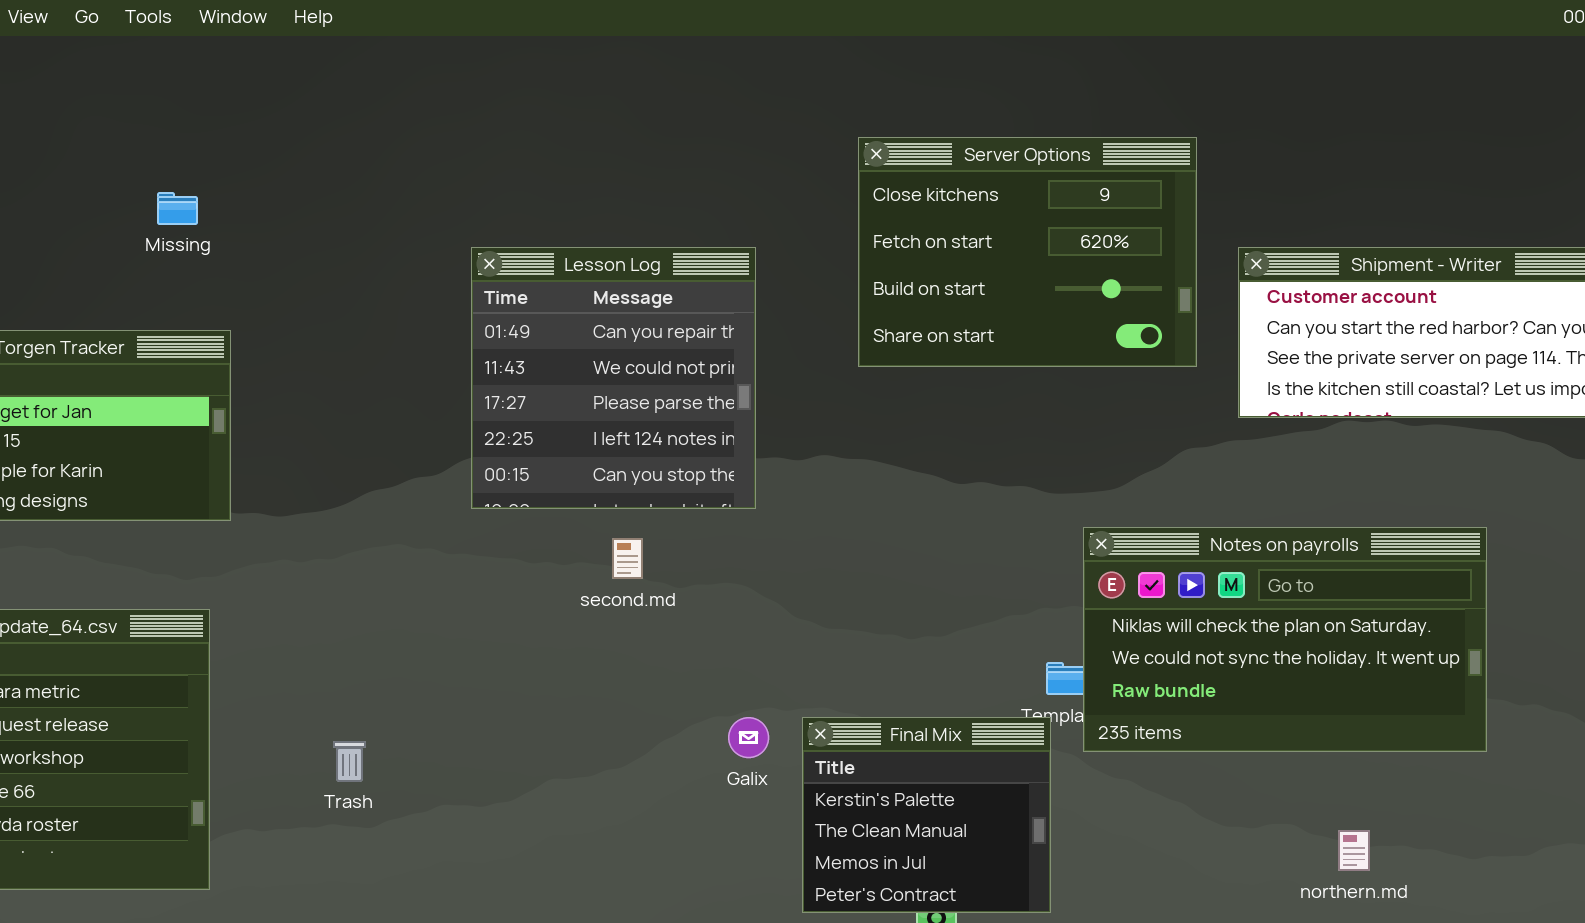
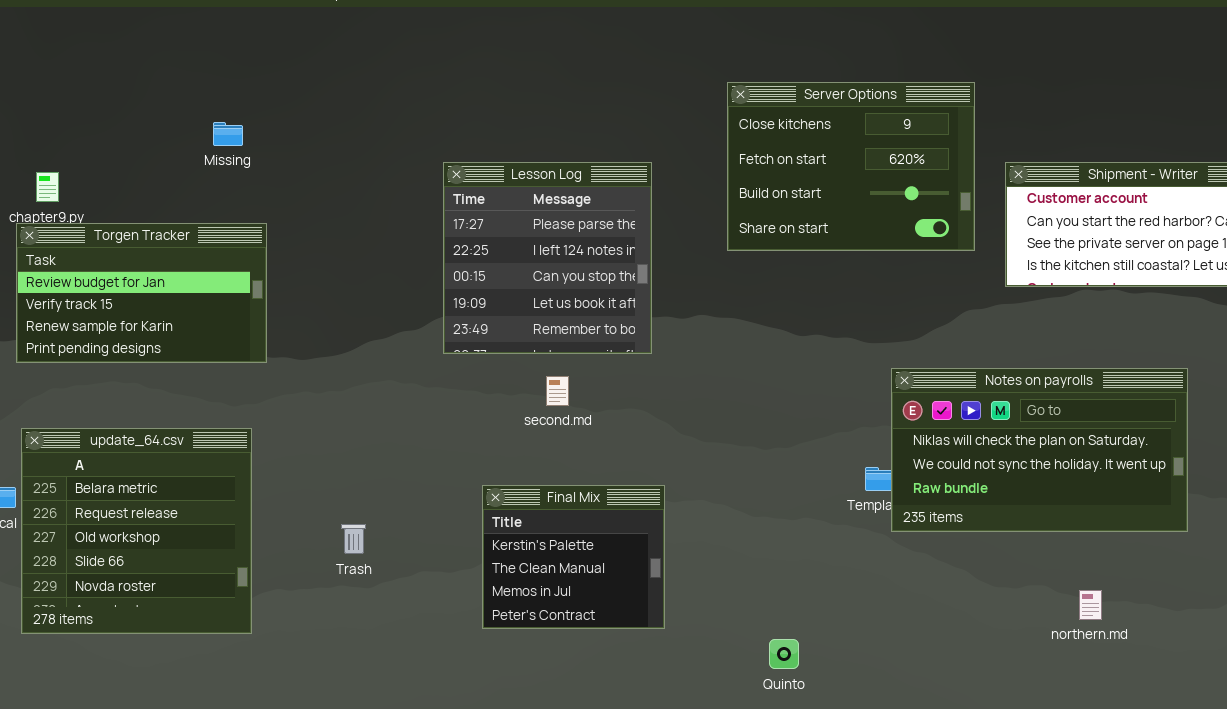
Lesson Log: [471,247,756,509] -> [443,162,652,354], scrolled down 2 rows
Final Mix: [802,717,1051,913] -> [482,485,665,629], moved

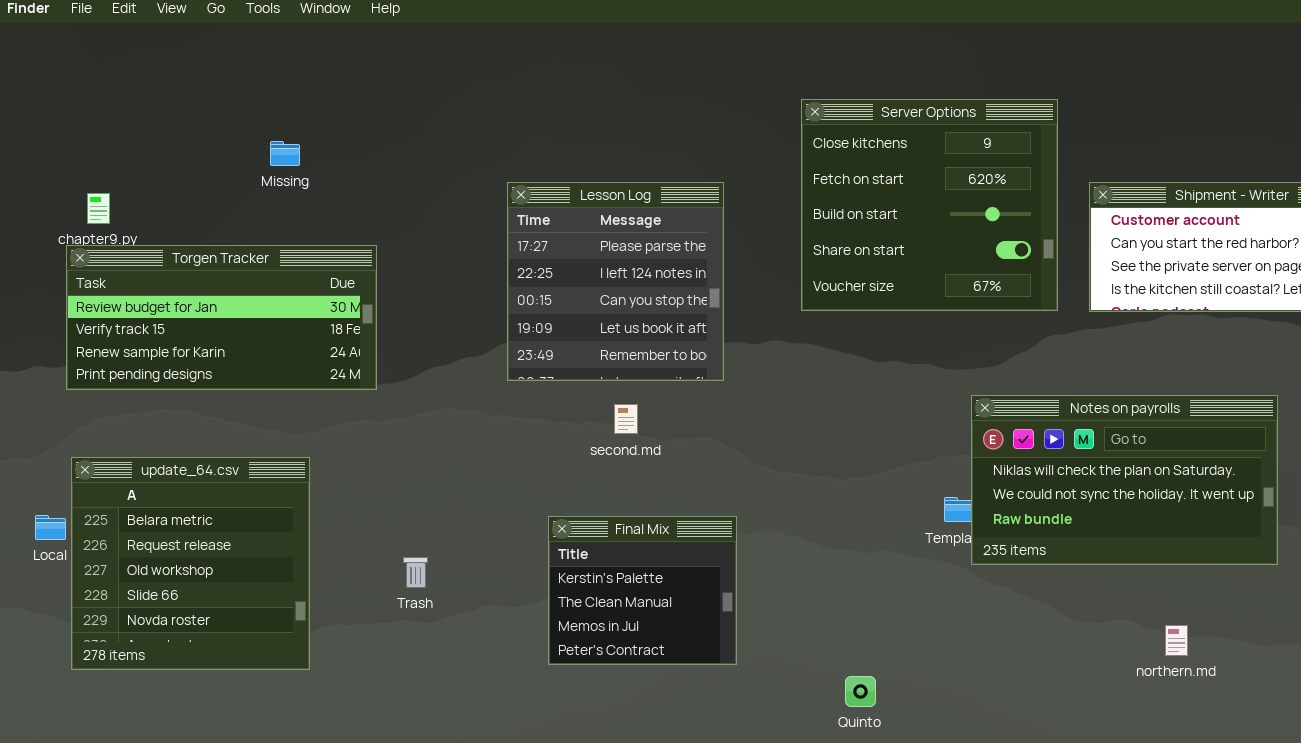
Server Options: [727,82,975,251] -> [801,99,1058,311], resized
Torgen Tracker: [16,223,267,363] -> [66,245,377,390], resized

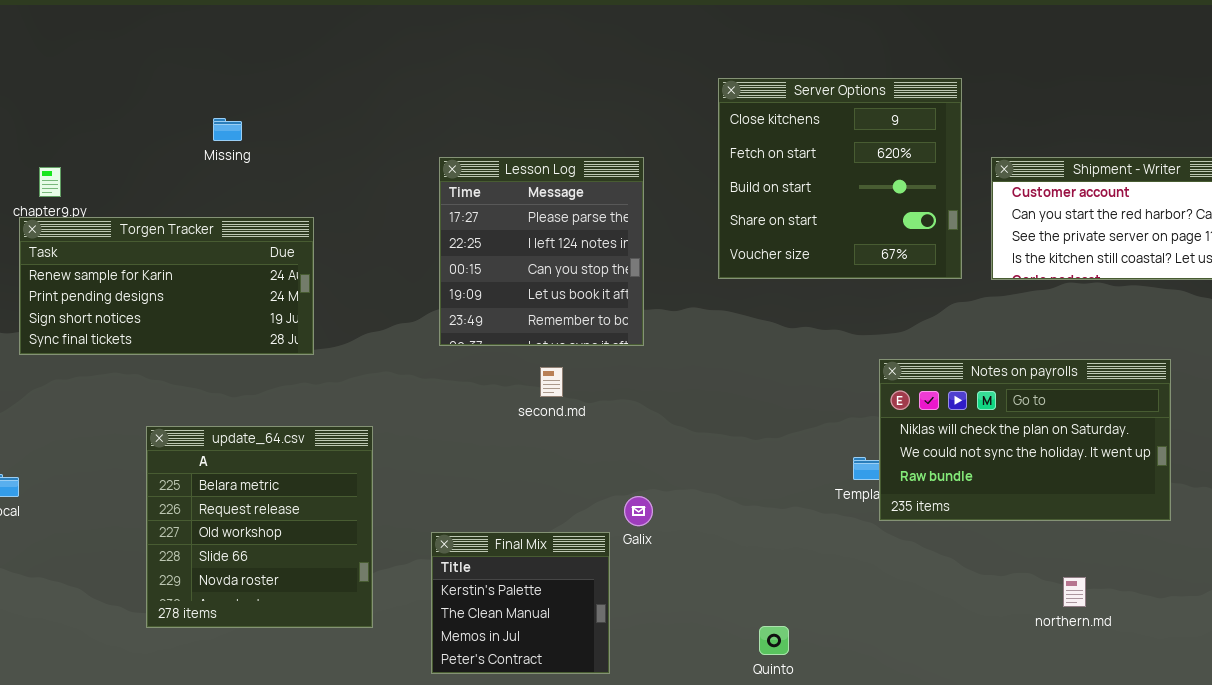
Torgen Tracker: [66,245,377,390] -> [19,217,314,355], scrolled down 2 rows
update_64.csv: [71,457,310,670] -> [146,426,373,628], moved
Final Mix: [548,516,737,665] -> [431,532,610,674], moved

